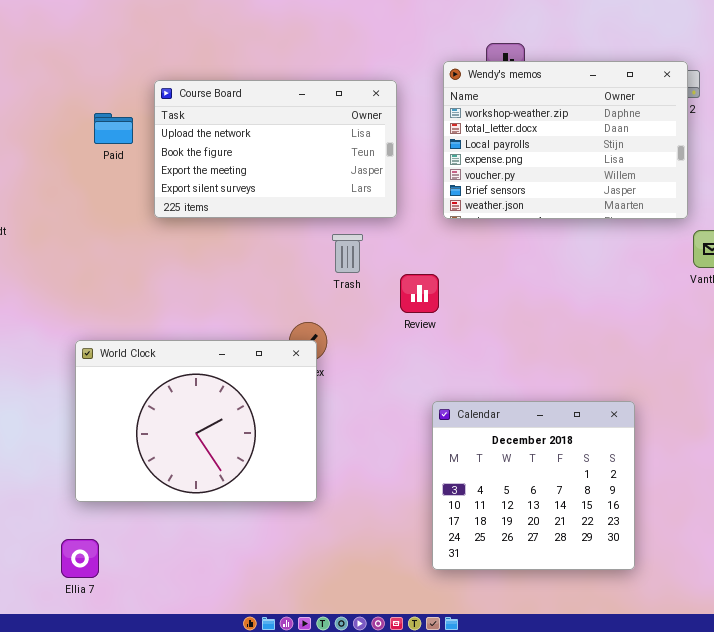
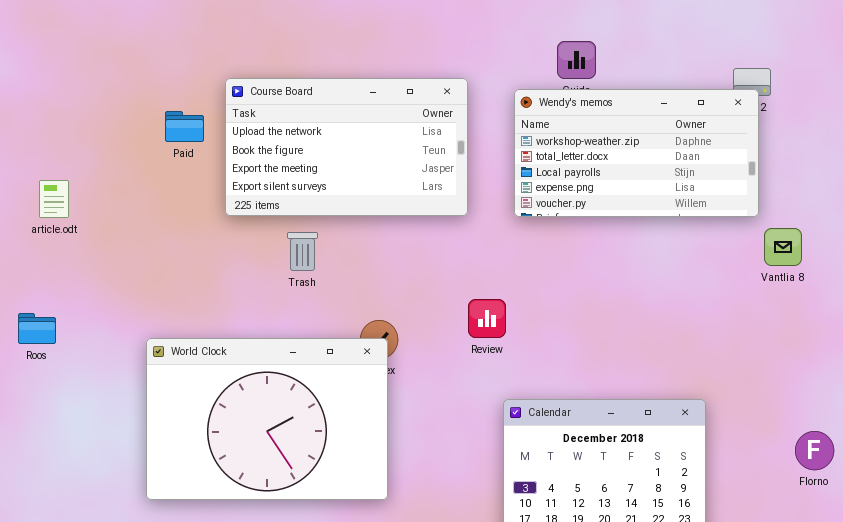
Wendy's memos: [443,61,688,219] -> [514,89,759,217], resized
Trash: [332,234,363,273] -> [287,232,318,271], moved
Review: [400,274,439,313] -> [468,299,506,338], moved

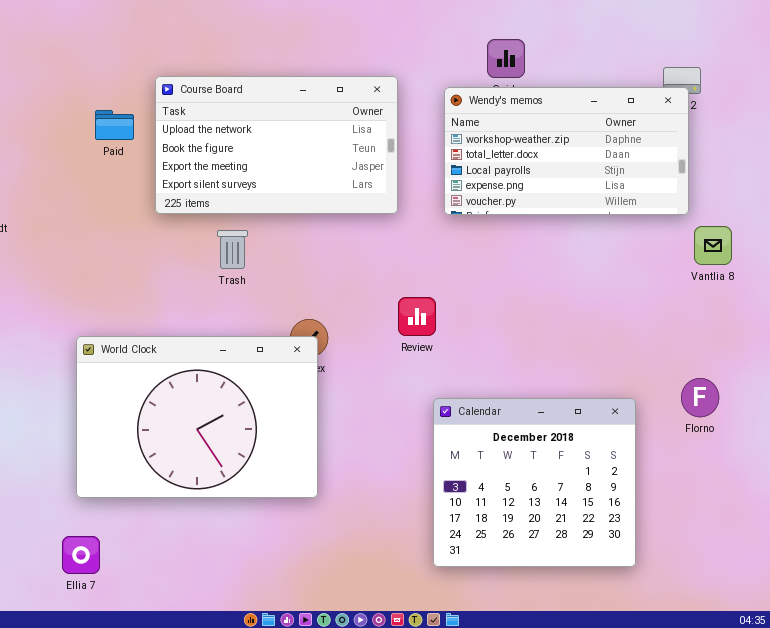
Florno: [795,431,834,470] -> [681,378,719,417], moved

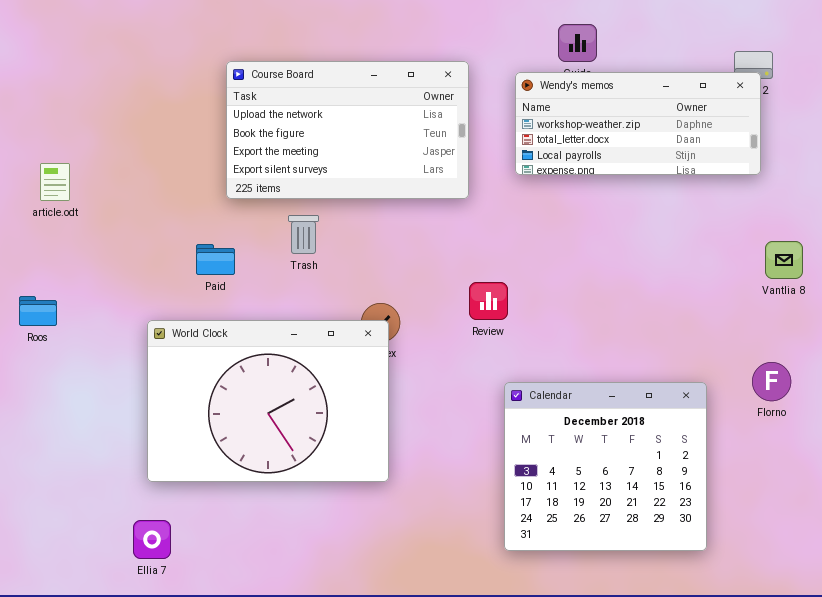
Wendy's memos: [444,87,689,215] -> [515,72,761,175], resized
Paid: [95,110,134,140] -> [196,244,235,275], moved
Vantlia 8: [694,226,732,265] -> [765,241,803,279], moved

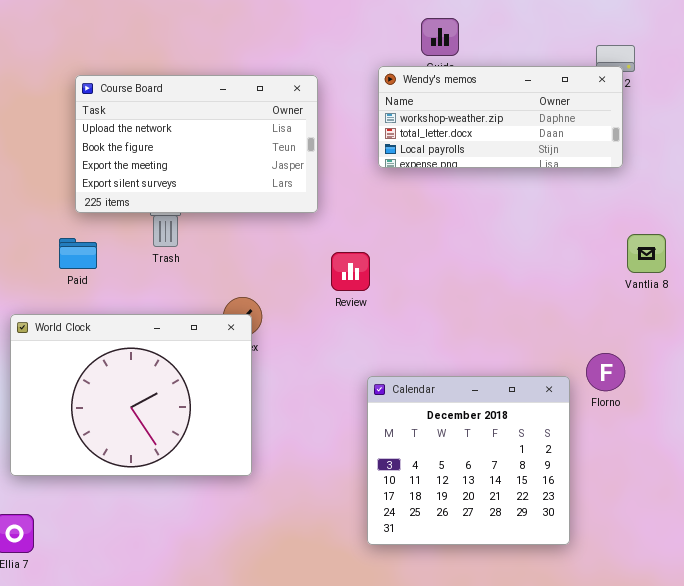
Course Board: [226,61,469,199] -> [75,75,318,213], moved
Review: [469,282,508,320] -> [331,252,370,291], moved
Florno: [752,362,791,401] -> [586,353,625,391], moved

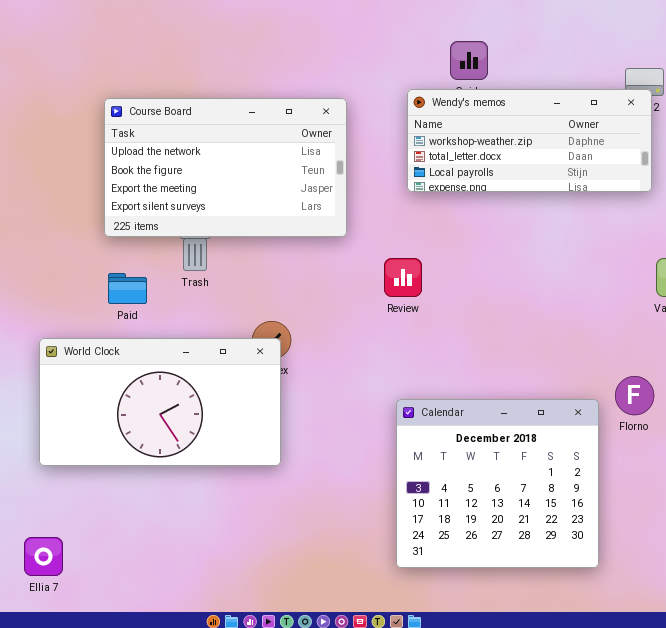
Paid: [59,238,97,269] -> [108,273,147,304], moved
Review: [331,252,370,291] -> [384,258,422,297], moved
World Clock: [10,314,252,476] -> [39,338,281,466], resized

